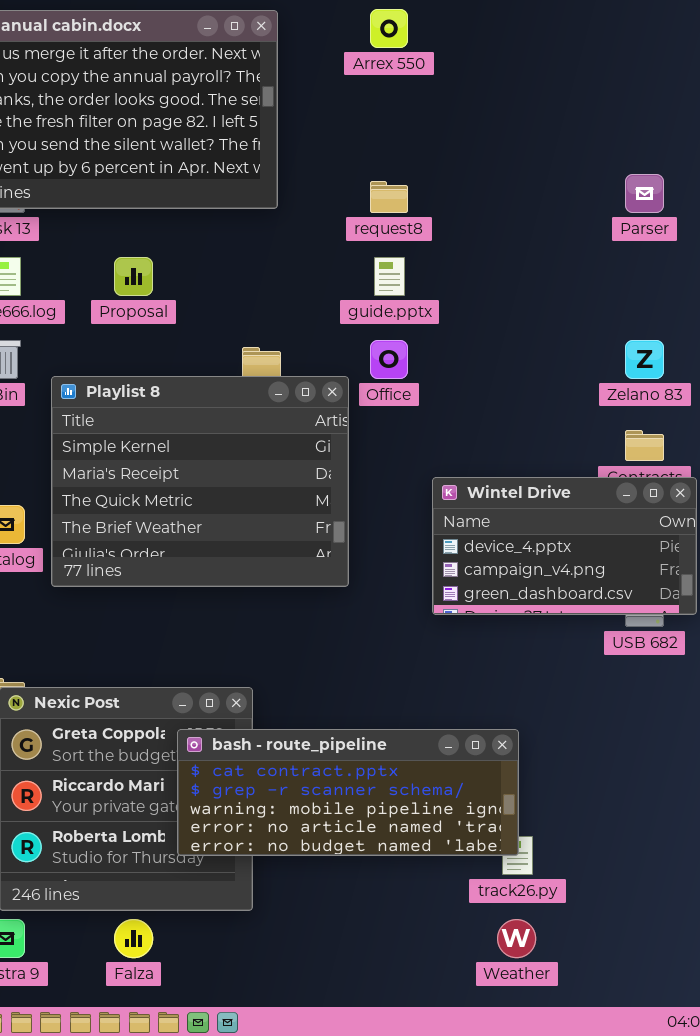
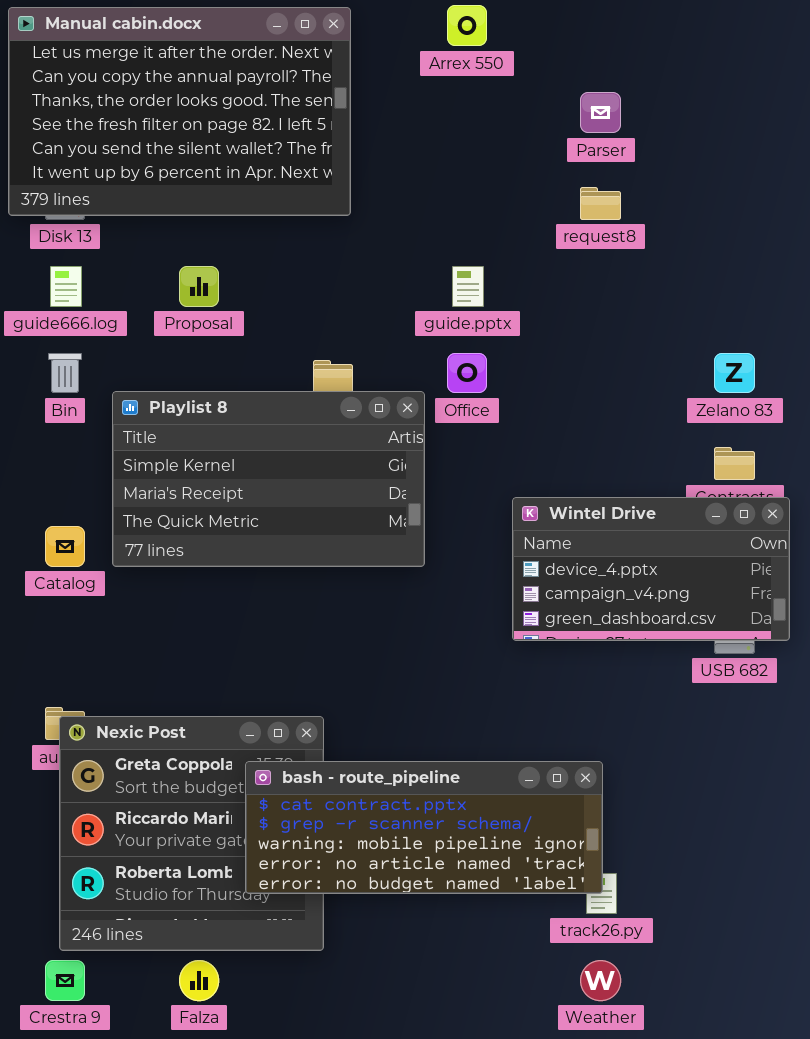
Parser: [625,174,664,213] -> [580,92,621,133], moved
request8: [370,181,408,213] -> [580,187,621,220], moved
Playlist 8: [51,376,349,587] -> [112,391,425,567], resized

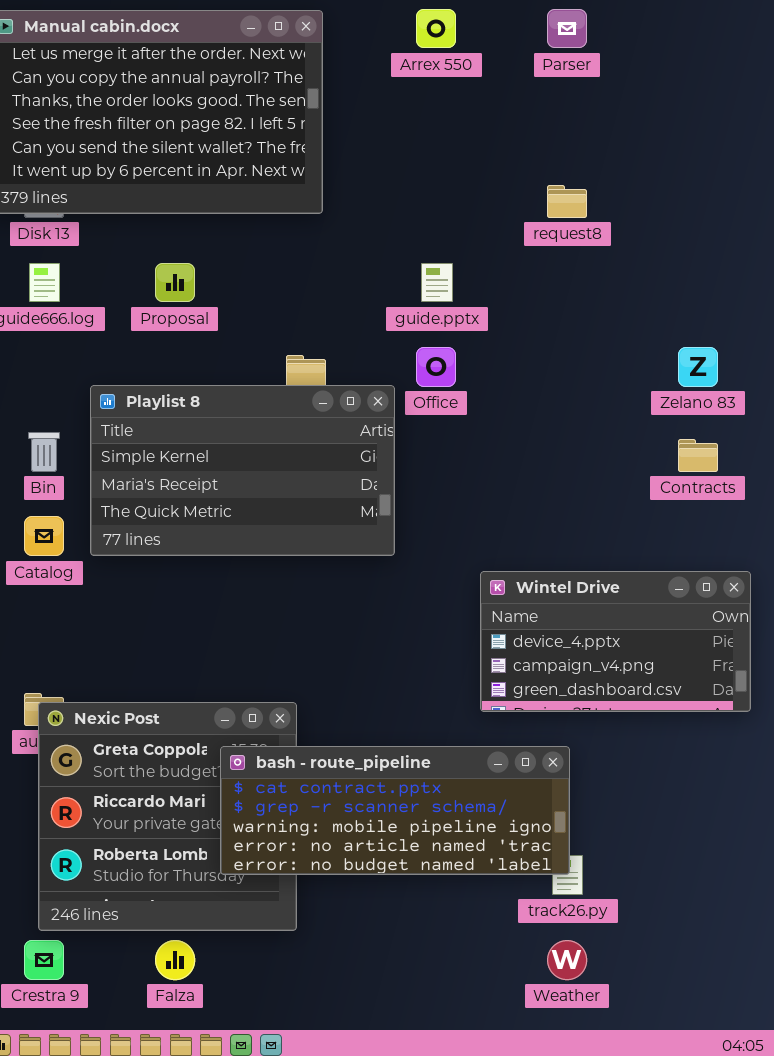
Parser: [580,92,621,133] -> [547,9,587,48], moved
Bin: [48,353,82,393] -> [28,432,60,472], moved
Wintel Drive: [512,497,790,641] -> [480,571,751,712], moved

